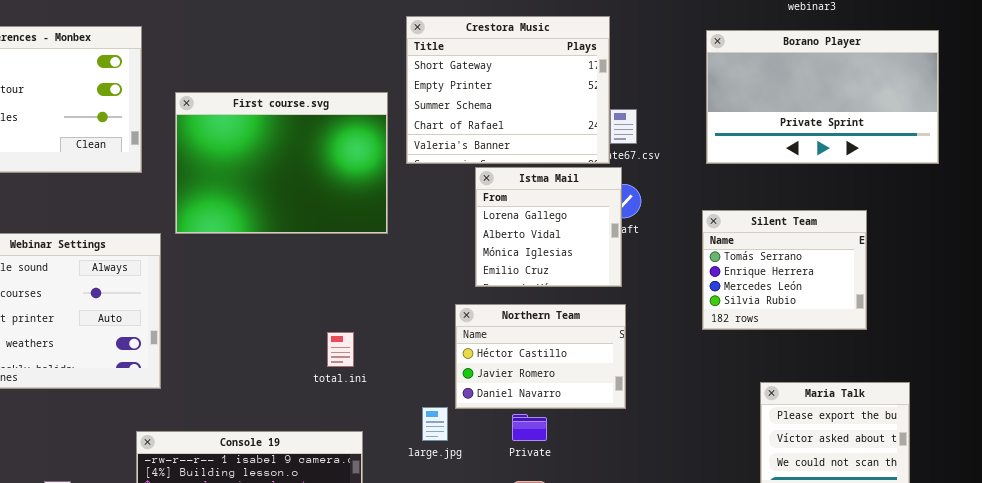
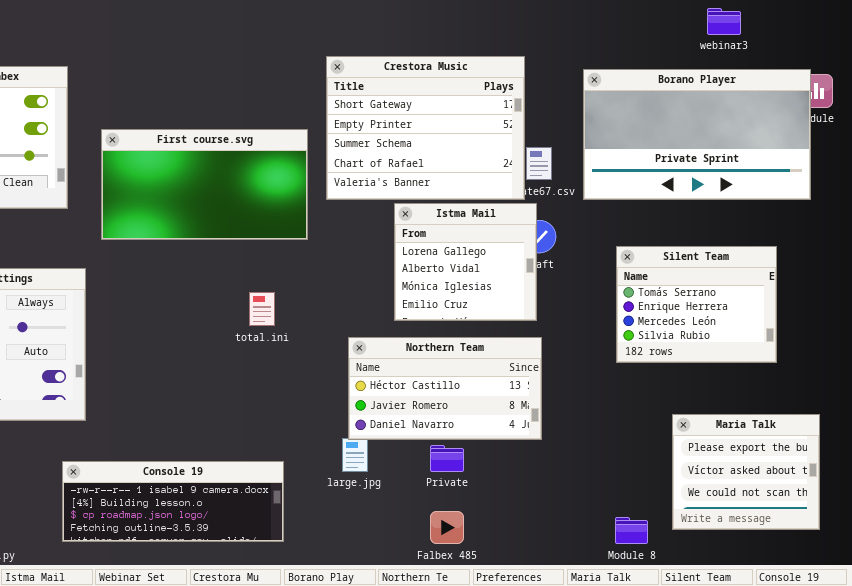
Borano Player: [706,30,939,164] -> [583,69,811,200], moved
First course.svg: [175,92,388,234] -> [101,129,308,240], resized
Northern Team: [455,304,626,409] -> [348,337,542,440], resized
total.ini: [327,332,354,367] -> [249,292,275,326], moved

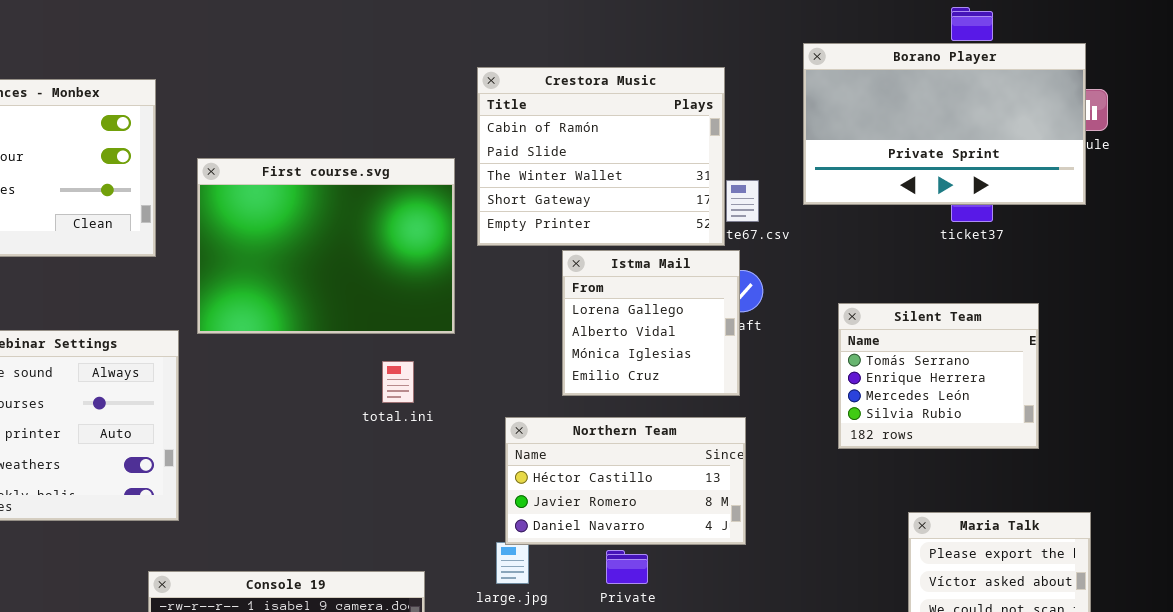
Crestora Music: [326,56,525,200] -> [477,67,725,246], scrolled up 3 rows
Borano Player: [583,69,811,200] -> [803,43,1086,205], moved
First course.svg: [101,129,308,240] -> [197,158,455,334], resized

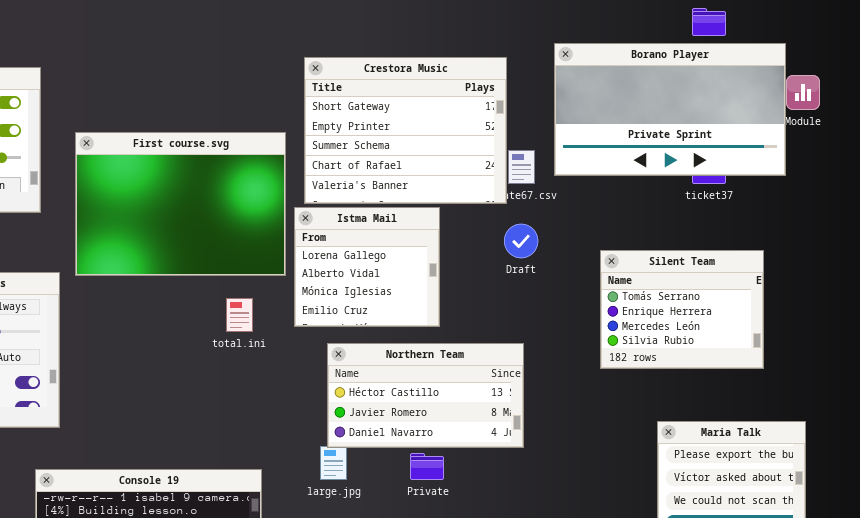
Borano Player: [803,43,1086,205] -> [554,43,786,176], moved
Crestora Music: [477,67,725,246] -> [304,57,507,204], scrolled down 3 rows
Istma Mail: [562,250,740,396] -> [294,207,440,327], moved

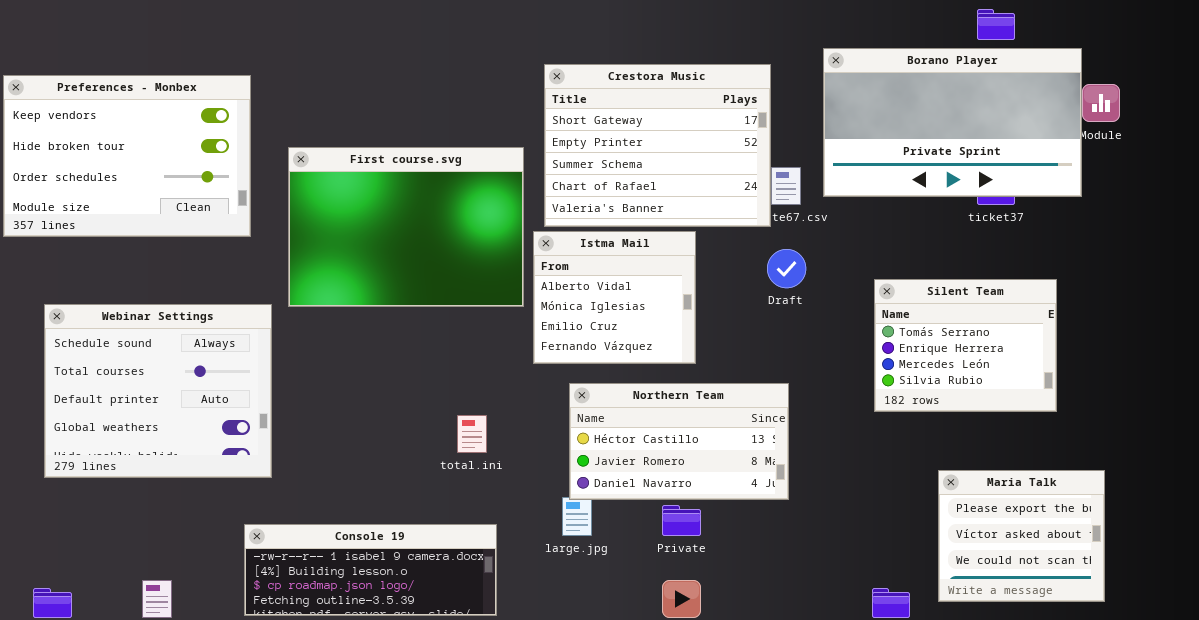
Istma Mail: [294,207,440,327] -> [533,231,696,364], scrolled down 1 row
total.ini: [226,298,253,332] -> [457,415,487,453], moved

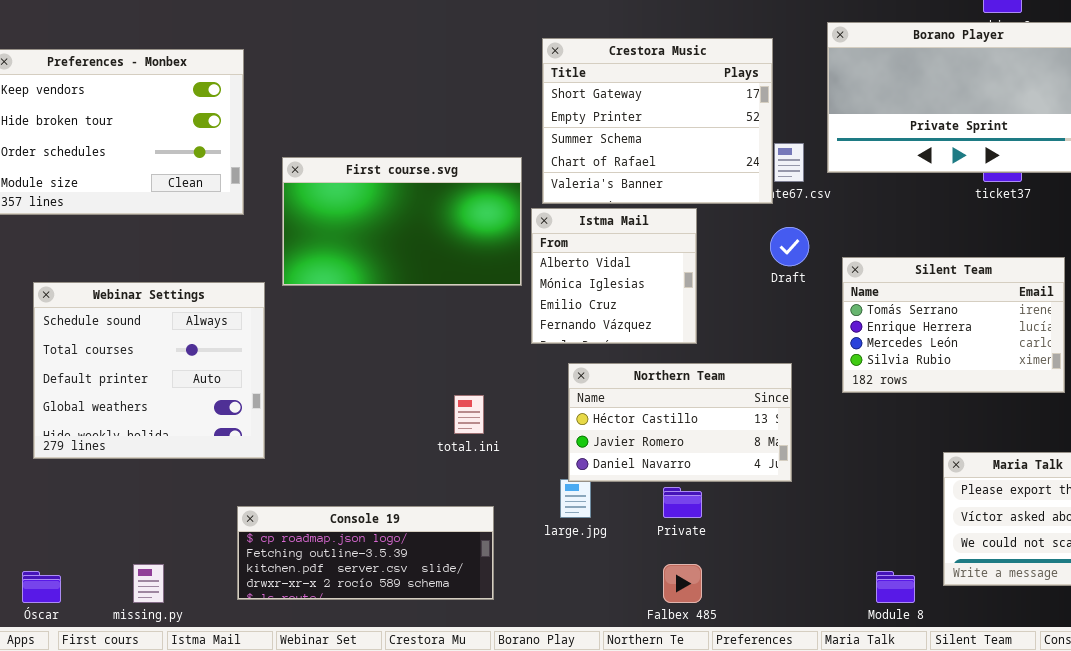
First course.svg: [288,147,524,307] -> [282,157,522,286], resized
Silent Team: [874,279,1057,412] -> [842,257,1065,393], resized
Console 19: [244,524,497,616] -> [237,506,494,600], scrolled down 2 rows

